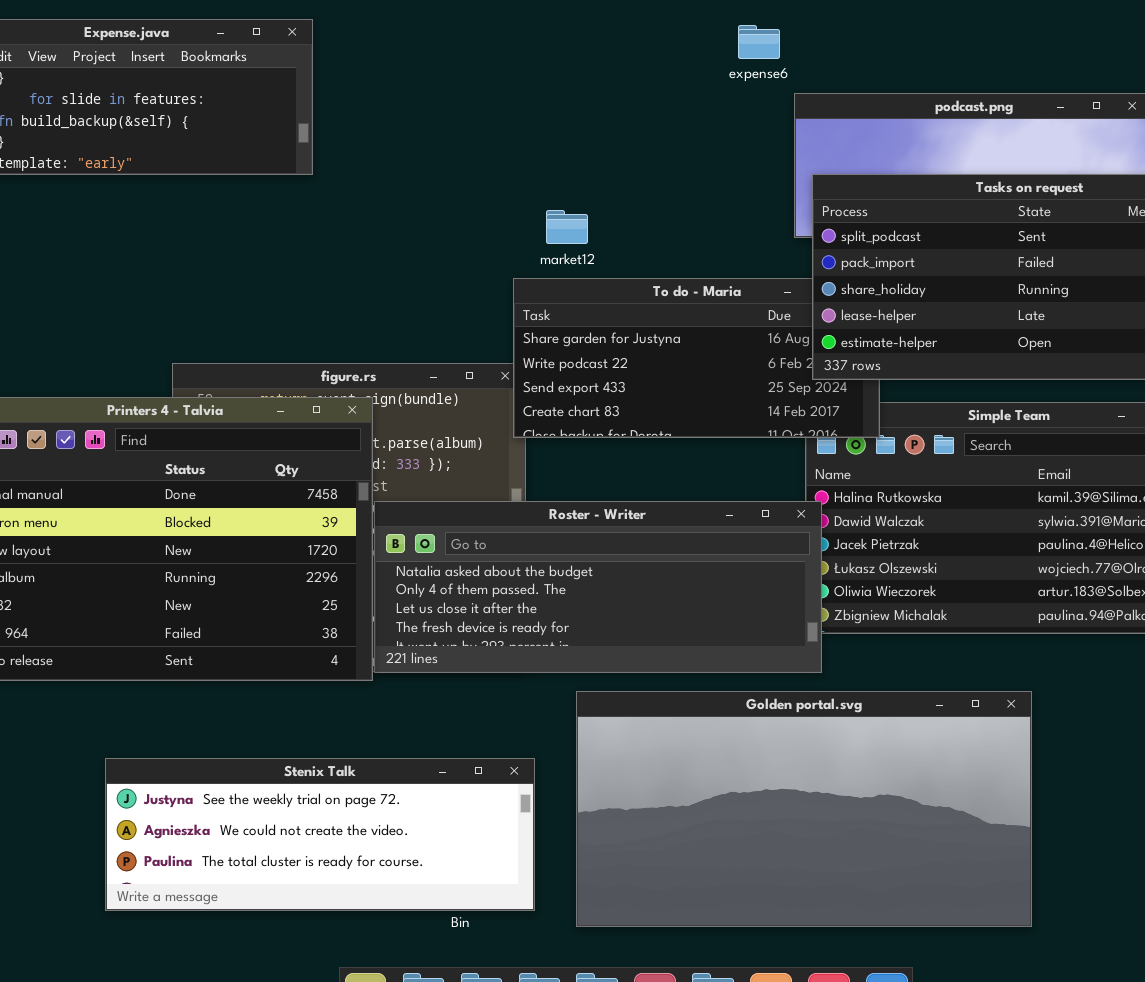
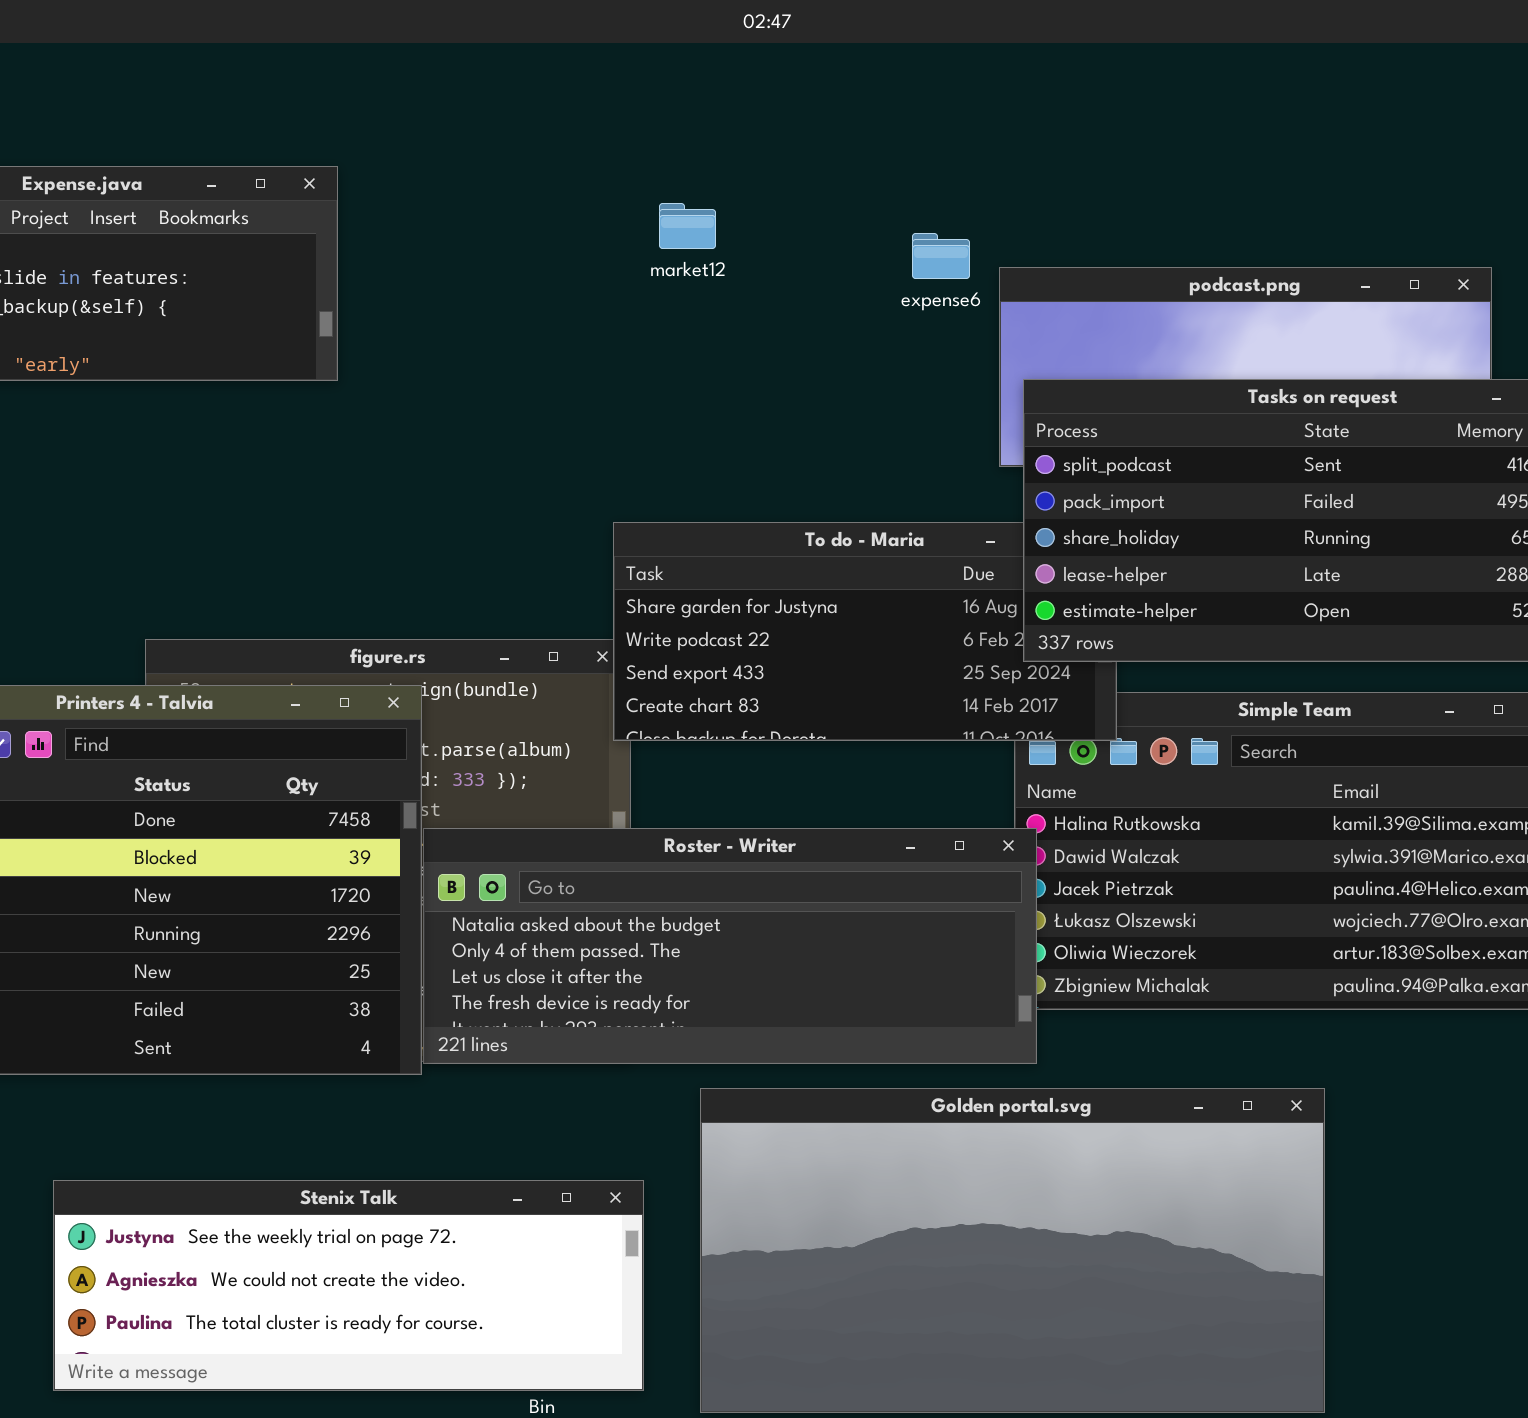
expense6: [738,25,780,59] -> [912,233,970,279], moved
market12: [546,210,588,244] -> [659,203,716,249], moved

